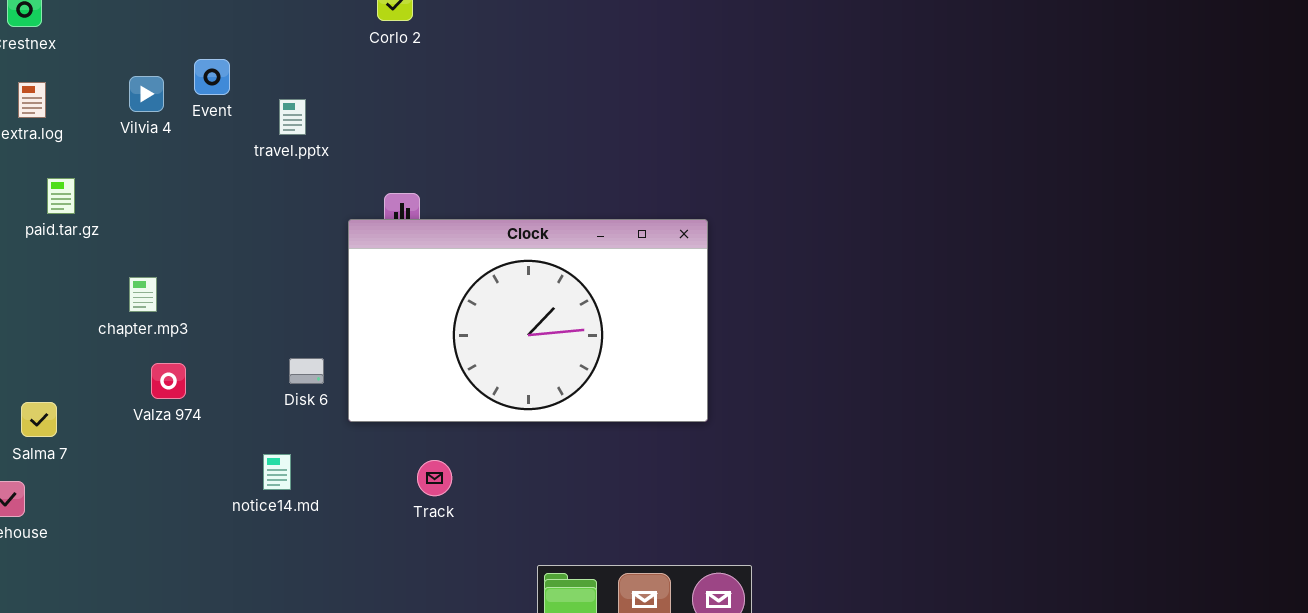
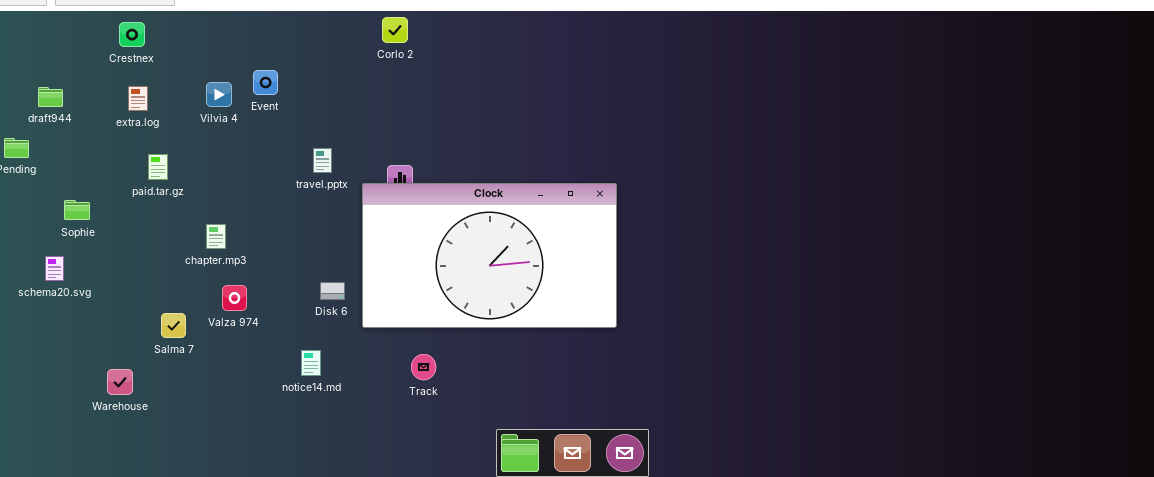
travel.pptx: [279,99,306,135] -> [313,148,332,173], moved
Salma 7: [21,402,57,437] -> [161,313,186,338], moved

